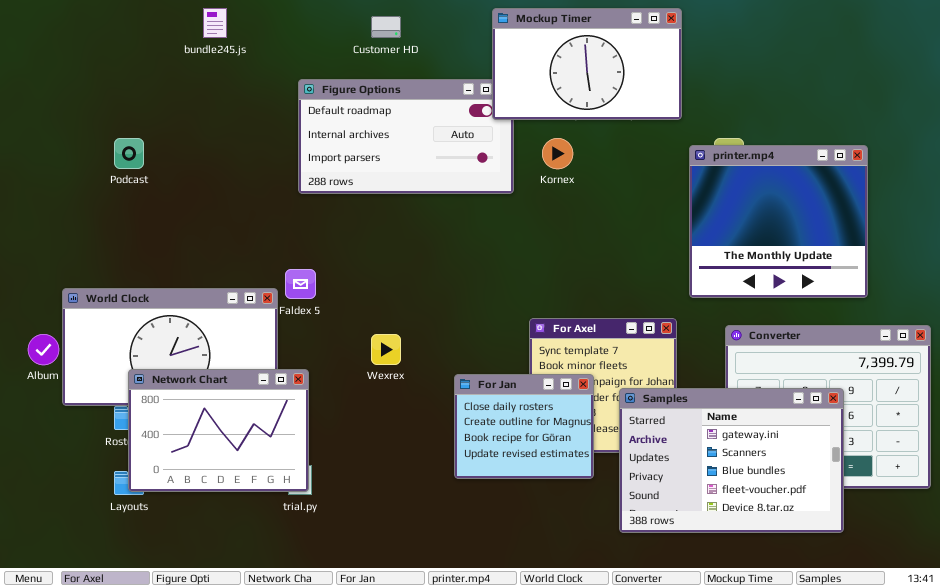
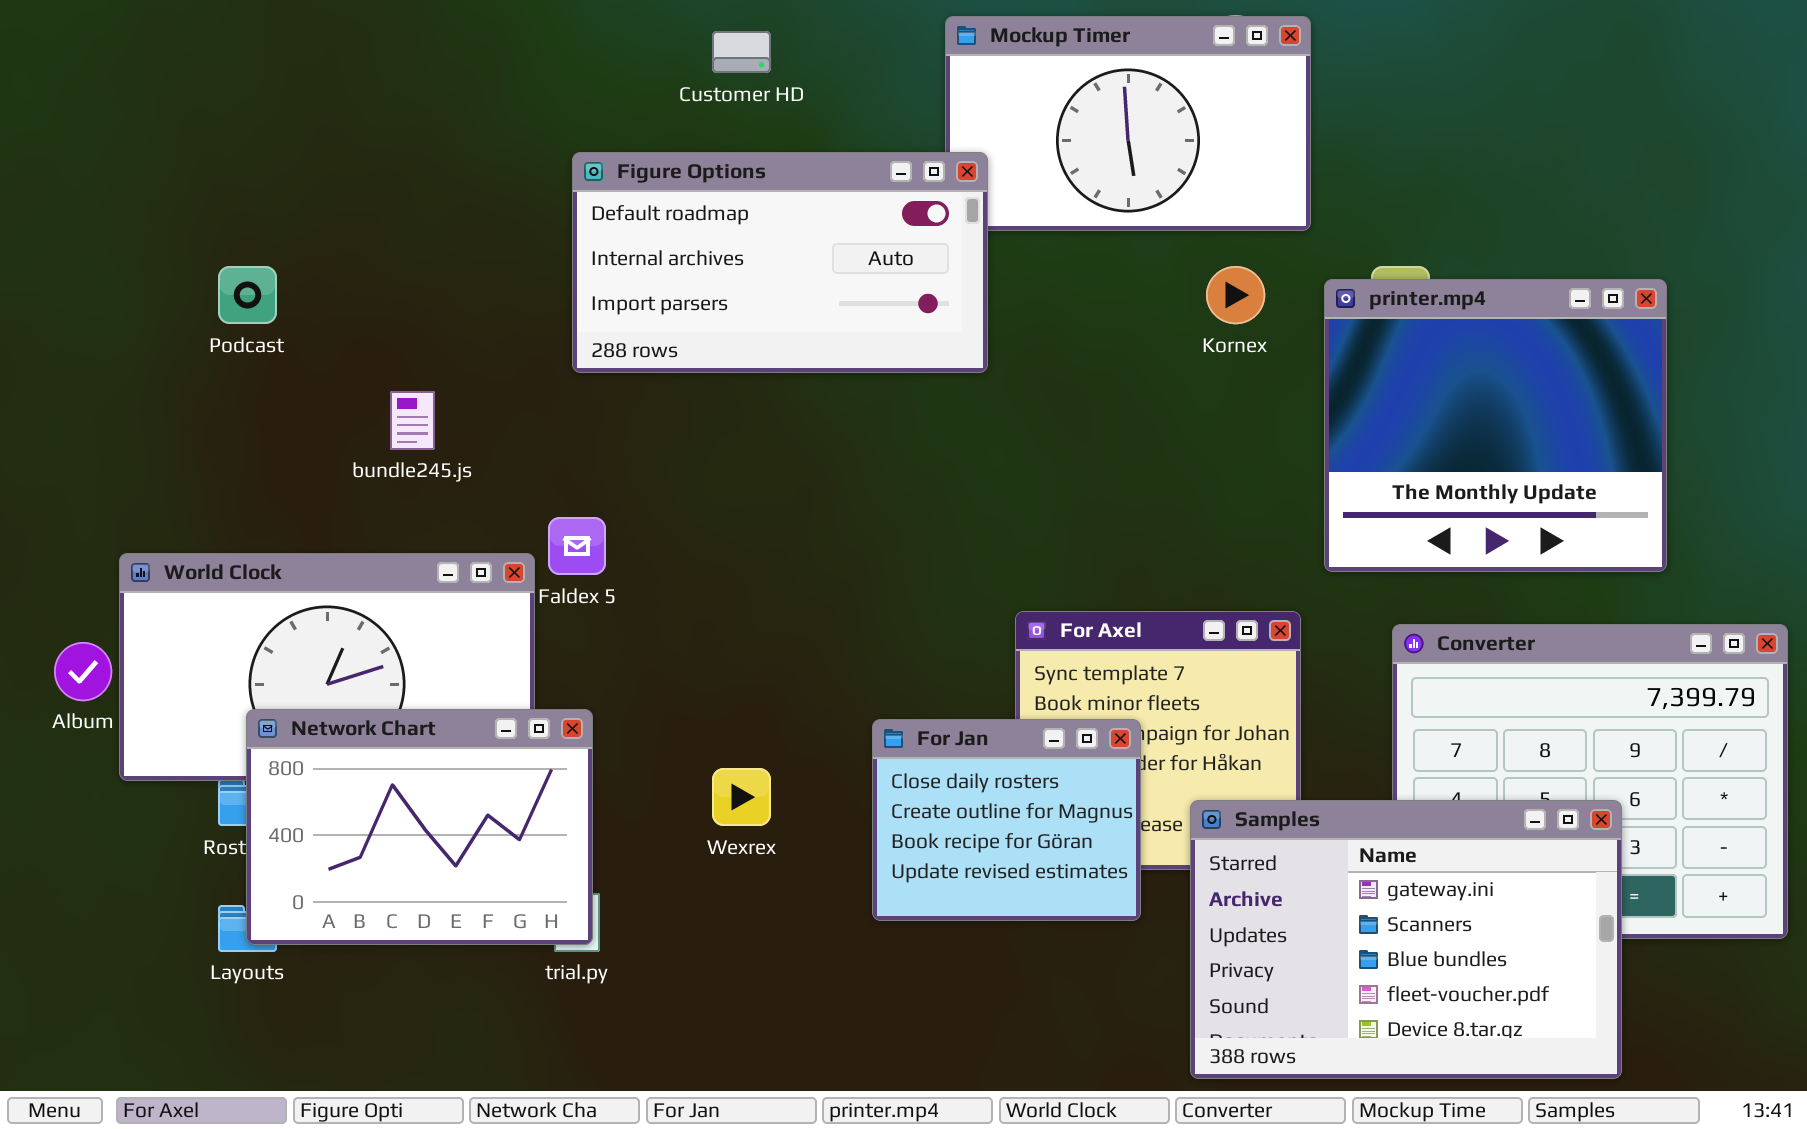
bundle245.js: [203,8,227,38] -> [390,391,435,450], moved
Figure Options: [298,79,514,194] -> [572,152,988,373], raised
Kornex: [542,138,573,169] -> [1206,266,1265,324], moved
Wexrex: [371,334,401,365] -> [712,768,771,826], moved
Samples: [619,388,844,533] -> [1190,800,1622,1079], moved

